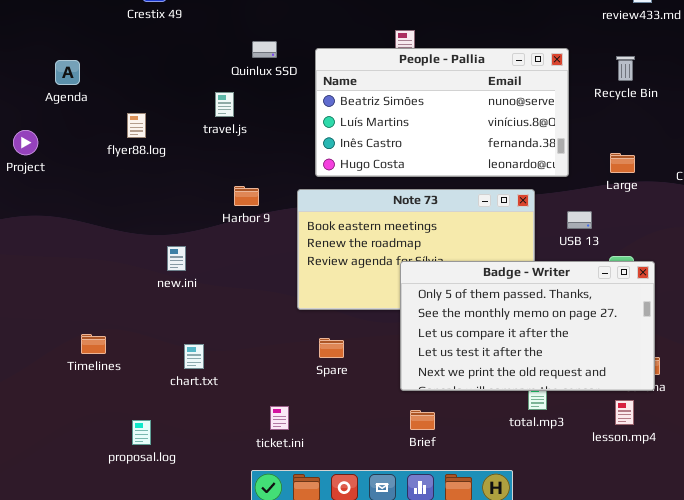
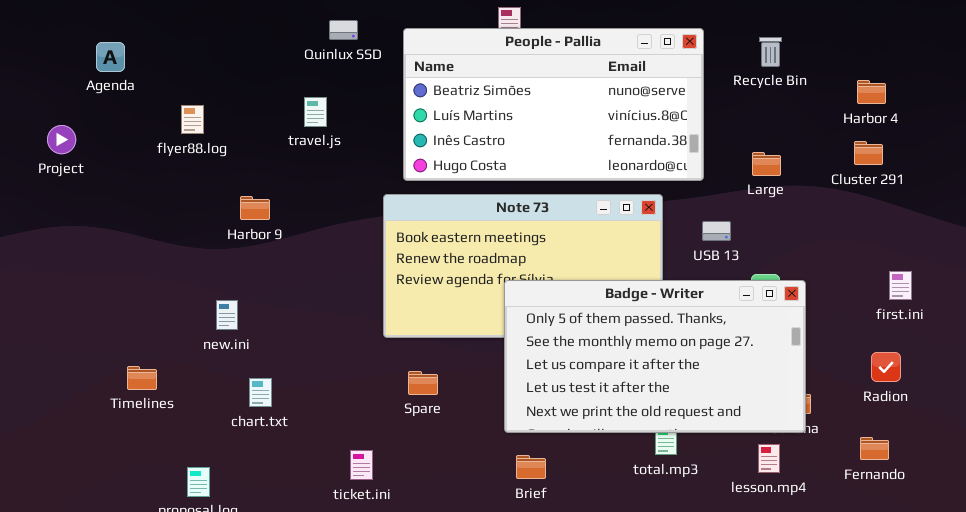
travel.js: [215,92,234,117] -> [304,97,327,127], moved
Harbor 9: [234,186,259,206] -> [240,196,270,220], moved
new.ini: [167,246,186,271] -> [216,300,238,330], moved

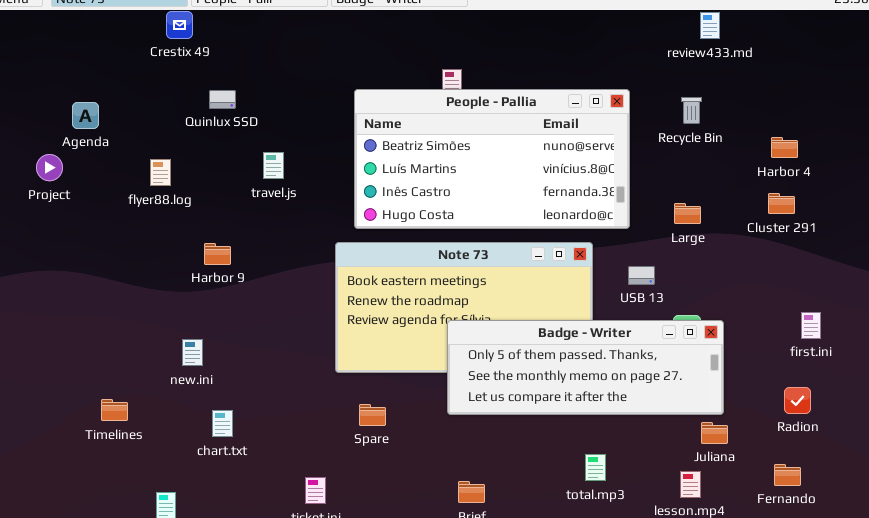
Quinlux SSD: [329,20,358,40] -> [209,90,236,109], moved
Project: [47,125,76,154] -> [36,154,63,181], moved
Badge - Writer: [504,280,806,433] -> [447,320,724,415], resized

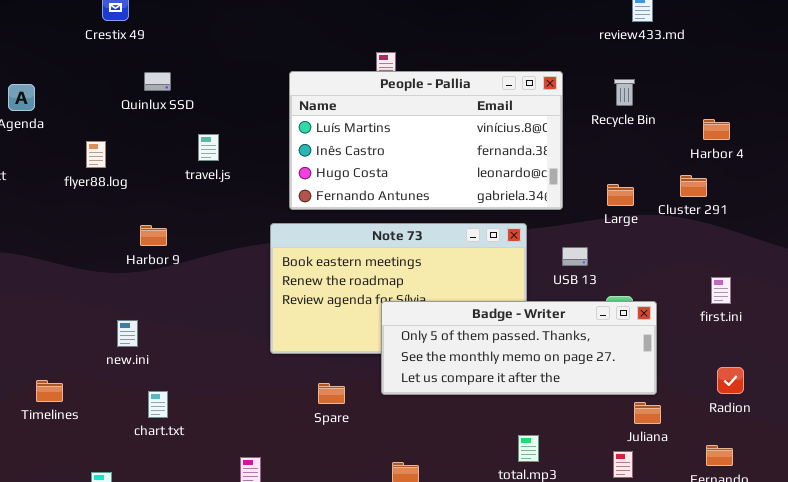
People - Pallia: [354,89,630,229] -> [289,71,563,210], scrolled down 1 row
Cluster 291: [768,193,795,214] -> [680,175,707,197], moved
first.ini: [801,312,821,339] -> [711,277,731,304], moved
Spare: [359,404,386,426] -> [318,383,345,404], moved

